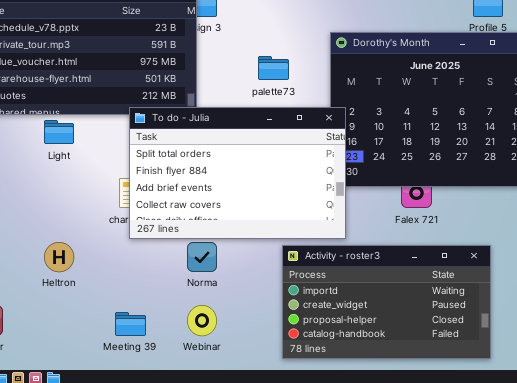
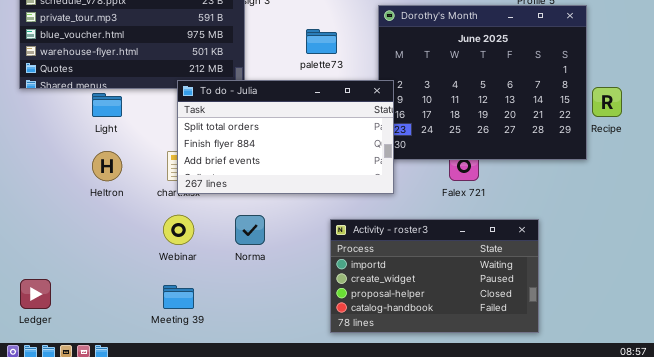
To do - Julia: [129,107,346,239] -> [177,80,394,194], resized
Heltron: [44,242,74,272] -> [92,151,122,181], moved
Webinar: [187,305,217,336] -> [163,215,194,245], moved

